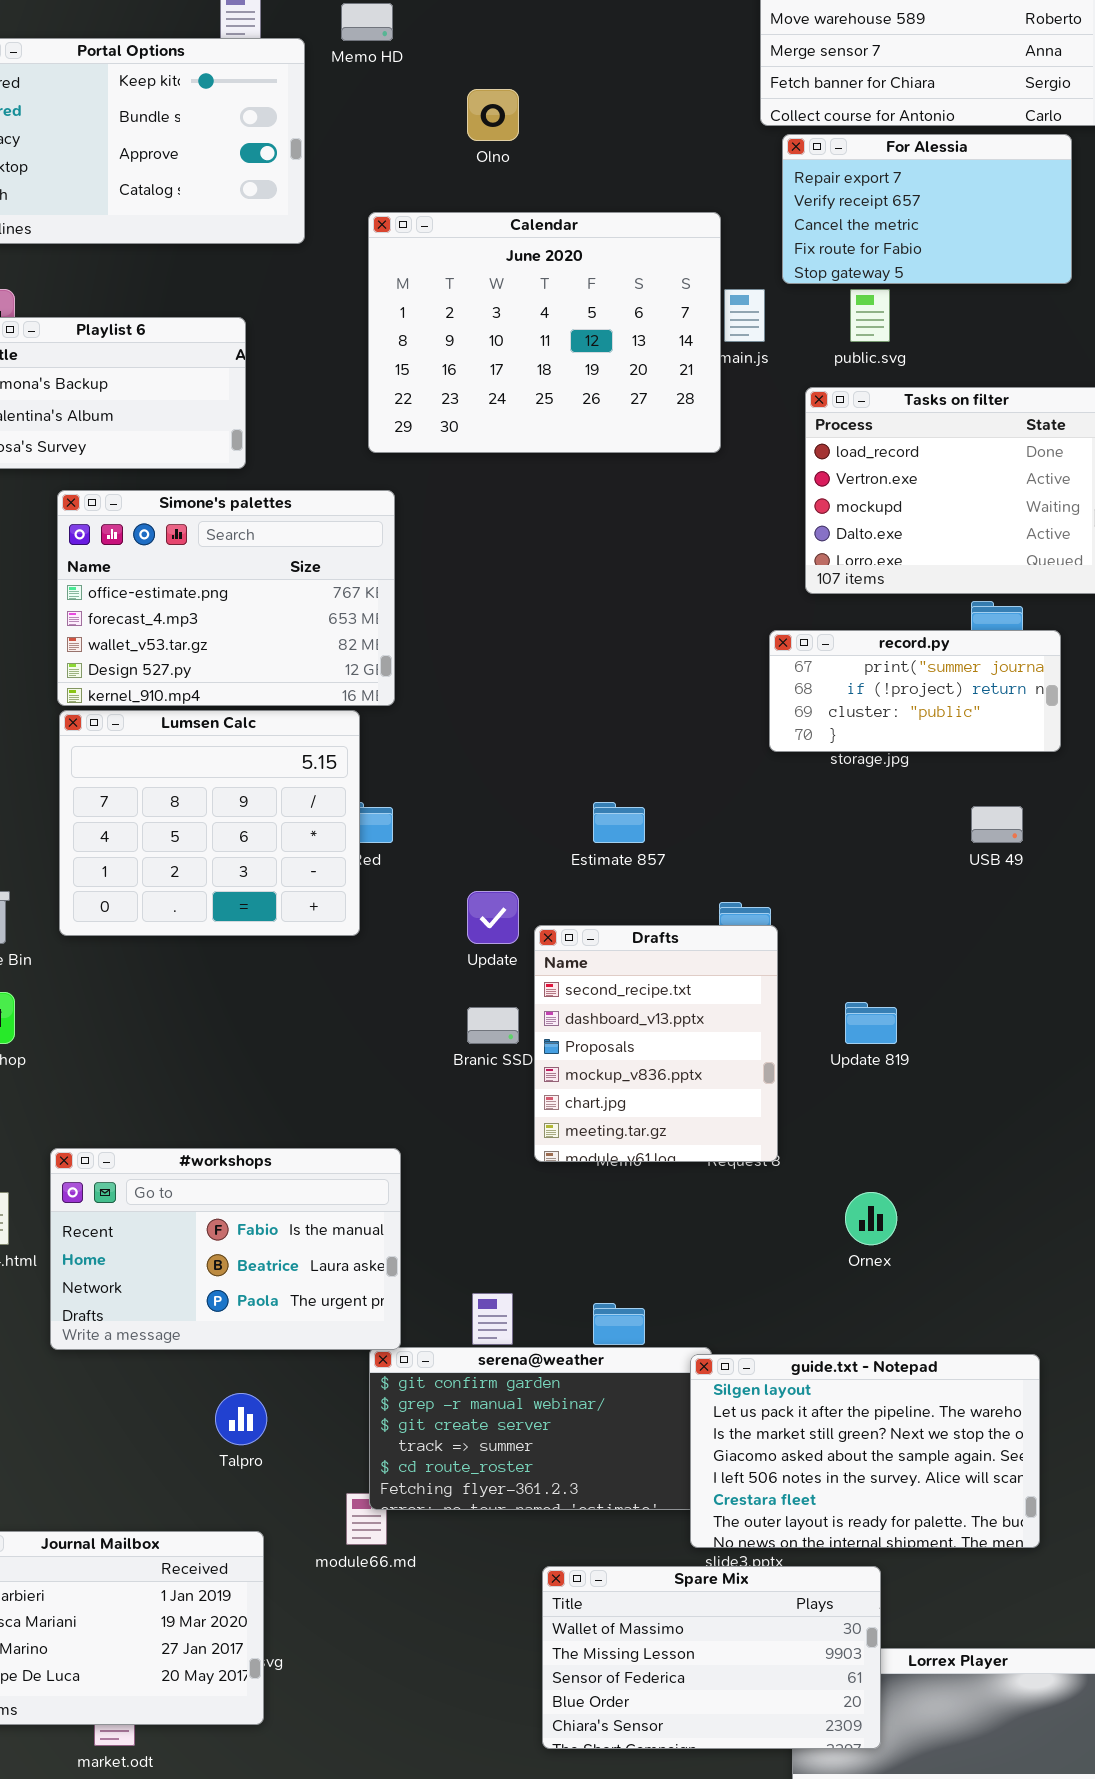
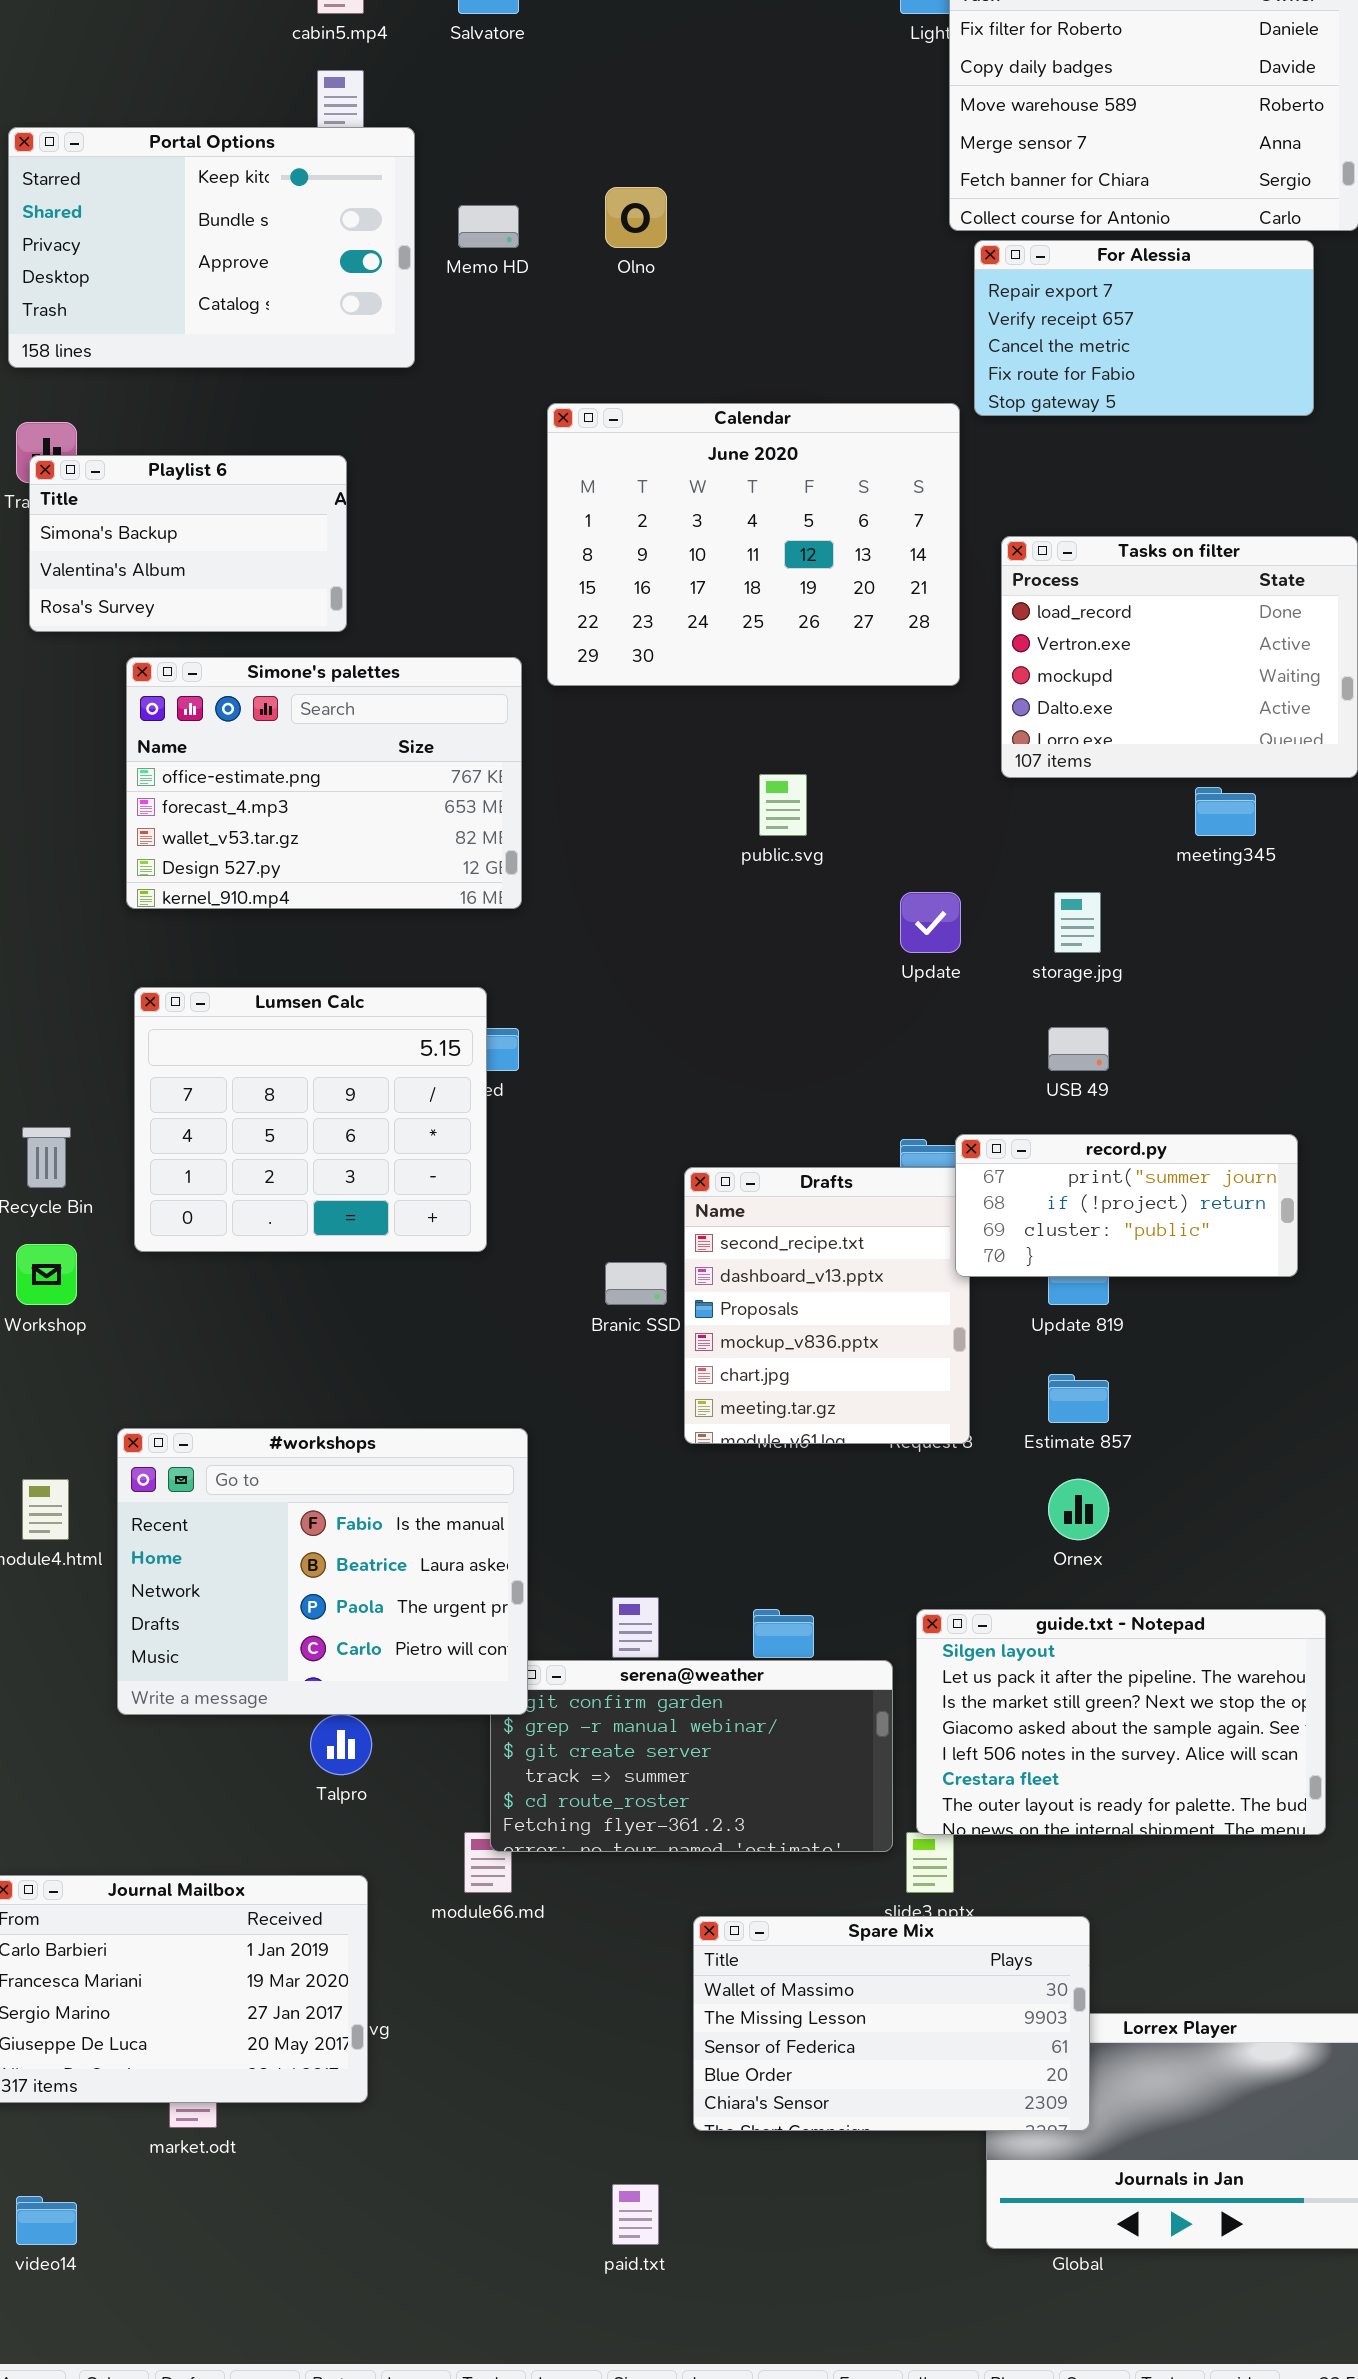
Memo HD: [341,3,393,41] -> [458,205,519,248], moved
Calendar: [368,212,721,453] -> [547,403,960,686], moved
public.svg: [850,289,890,342] -> [759,774,807,836], moved
record.py: [769,630,1061,752] -> [955,1134,1298,1277], moved
Lumsen Calc: [59,710,360,936] -> [134,987,487,1252], moved
Estimate 857: [593,802,645,843] -> [1048,1374,1109,1423], moved
USB 49: [971,806,1023,843] -> [1048,1027,1109,1071], moved
Update: [467,891,519,944] -> [900,892,961,953], moved
#workshops: [50,1148,401,1350] -> [117,1428,528,1715], resized
guide.txt - Notepad: [690,1354,1040,1548] -> [916,1609,1326,1835], moved

